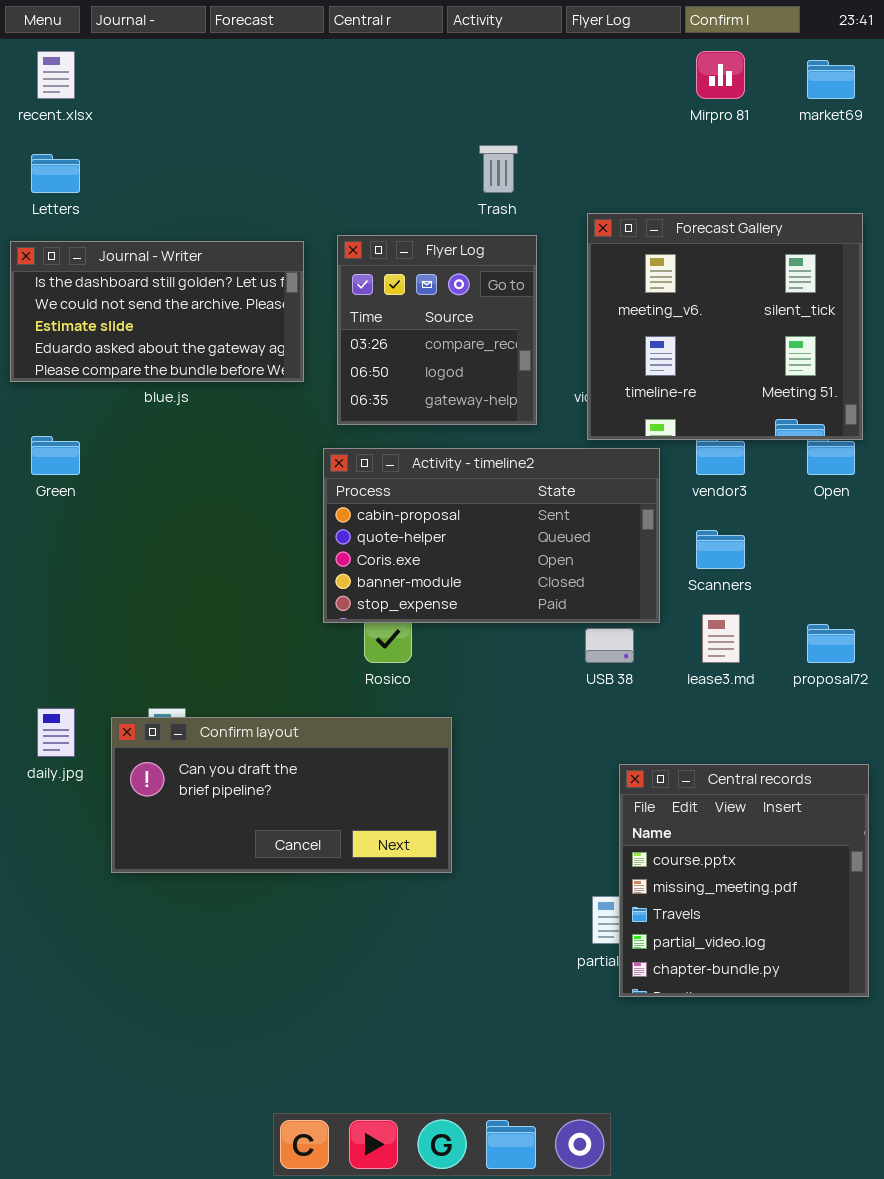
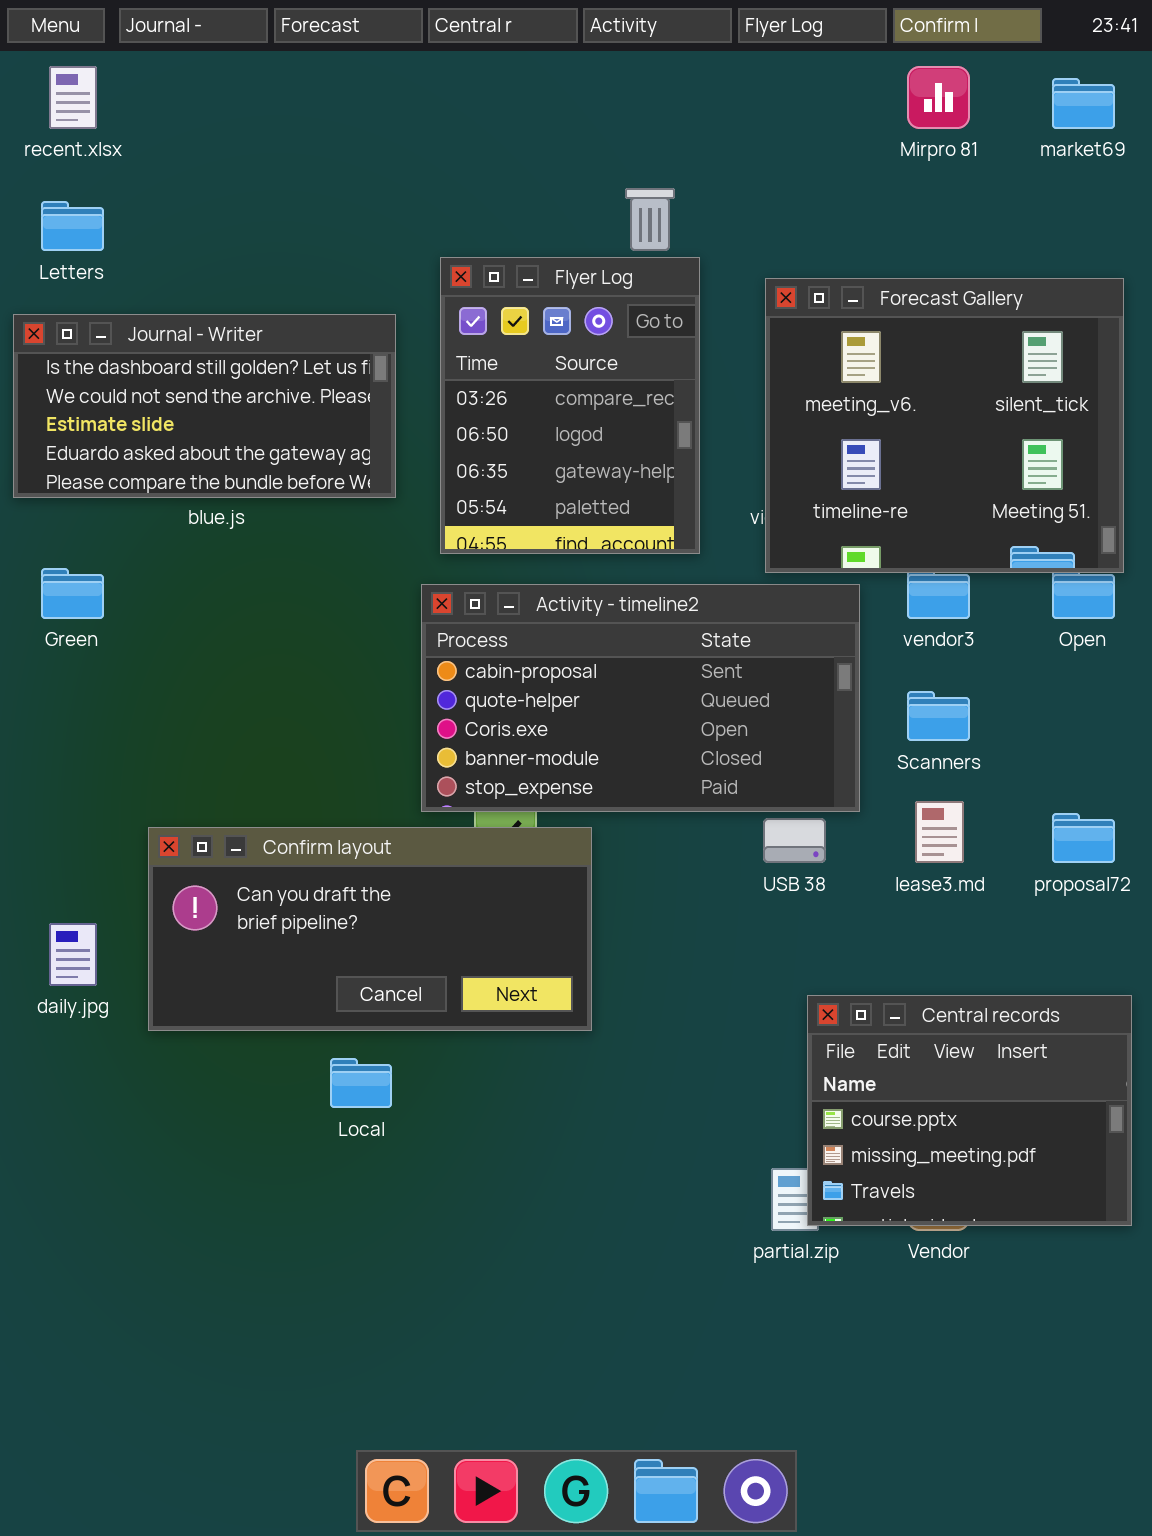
Flyer Log: [337,235,537,425] -> [440,257,700,554], resized
Confirm layout: [111,717,452,873] -> [148,827,592,1031], moved
Central records: [619,764,869,997] -> [807,995,1132,1226], resized

